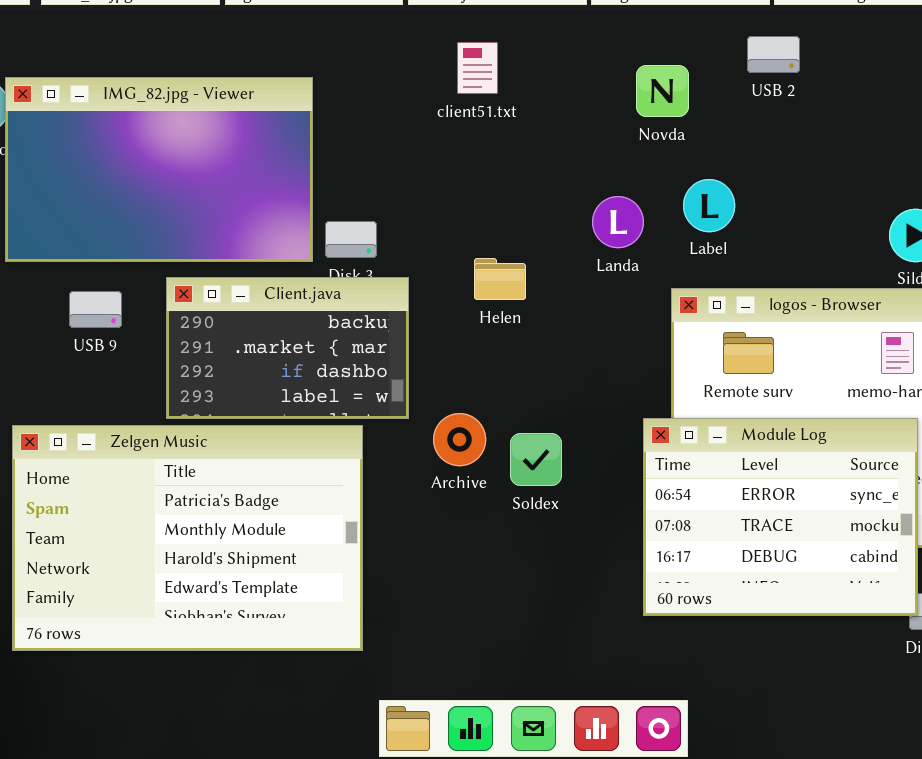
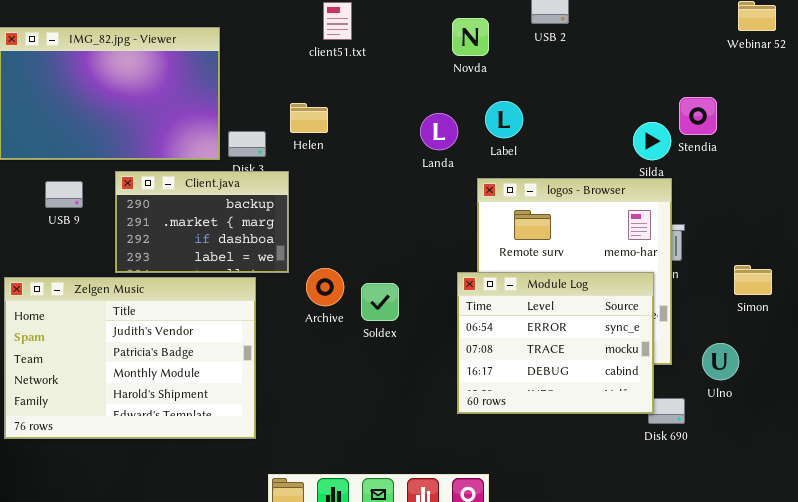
Helen: [474,258,526,300] -> [290,103,328,133], moved
Zelgen Music: [12,425,363,651] -> [4,277,256,439], scrolled up 1 row

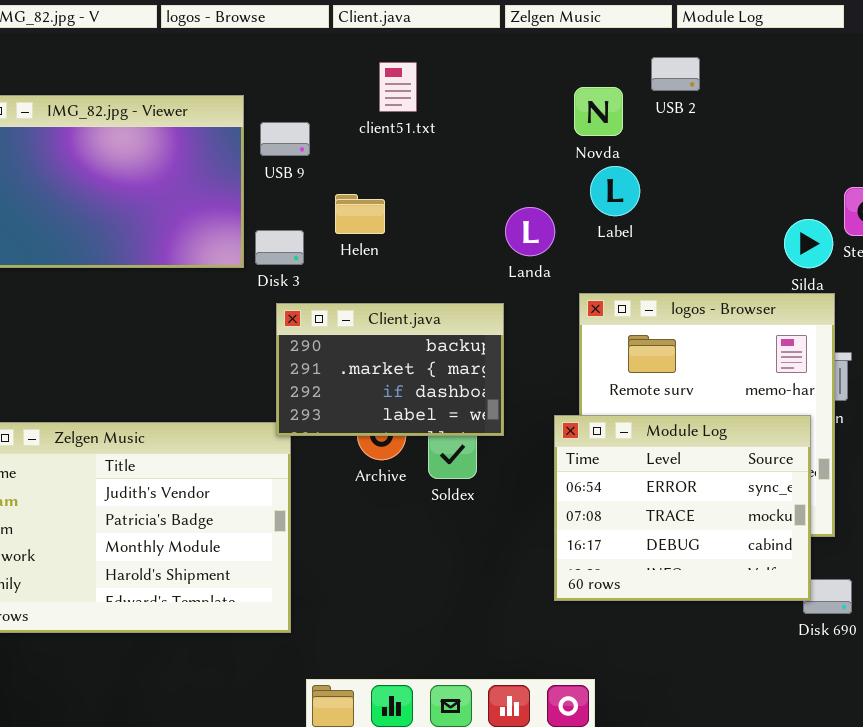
Novda: [452,18,489,56] -> [574,87,623,136], moved
Label: [485,101,523,138] -> [590,166,640,216], moved
Client.java: [115,171,289,273] -> [276,303,504,436], moved
USB 9: [45,181,83,208] -> [260,122,310,156], moved

